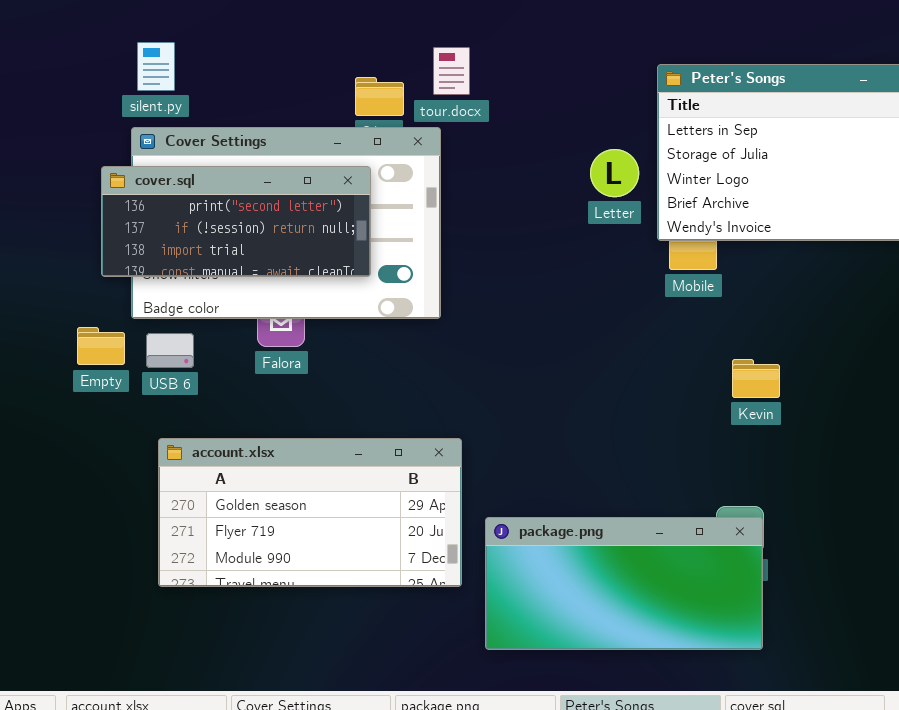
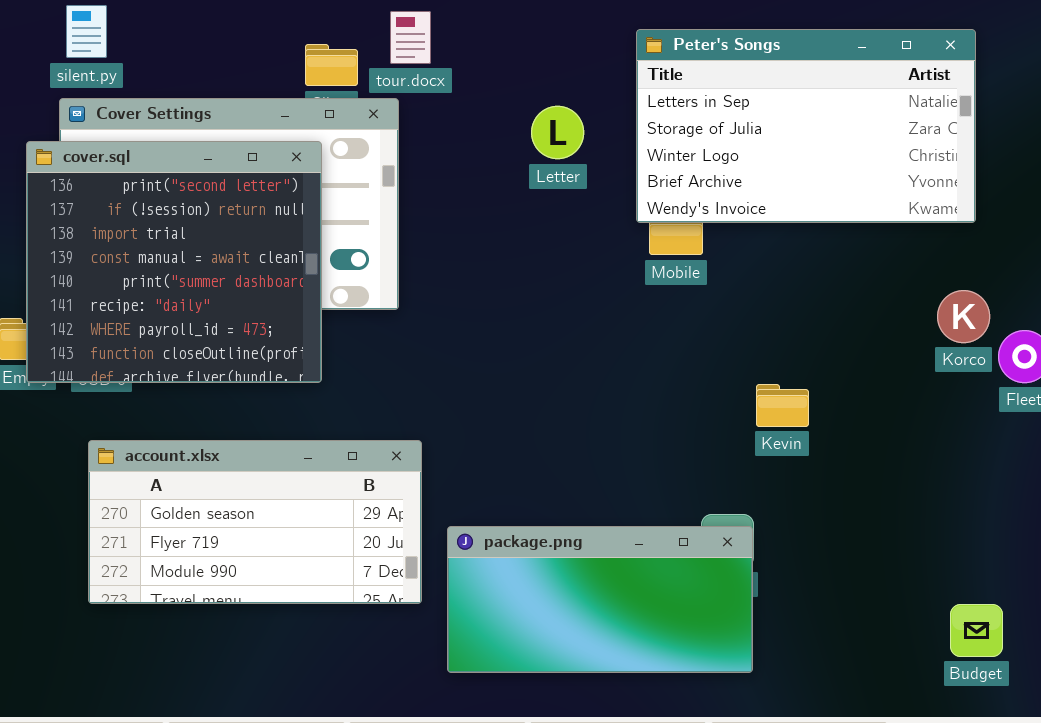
Letter: [590,149,639,197] -> [531,106,584,159], moved
cover.sql: [101,166,371,277] -> [26,141,322,383], resized
Kevin: [732,359,780,398] -> [756,384,809,427], moved

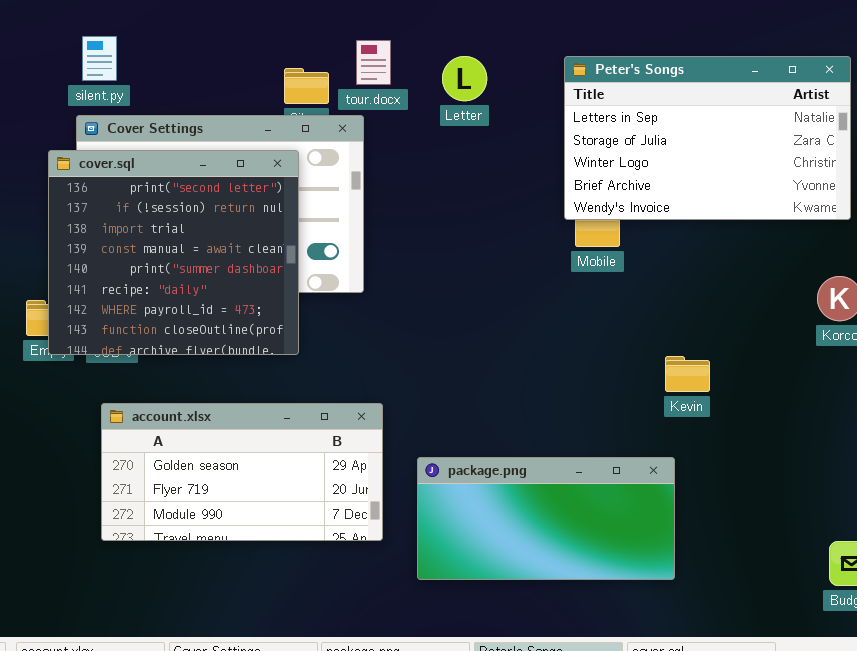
Letter: [531,106,584,159] -> [442,56,487,101], moved
package.png: [447,526,753,673] -> [417,457,675,580], moved

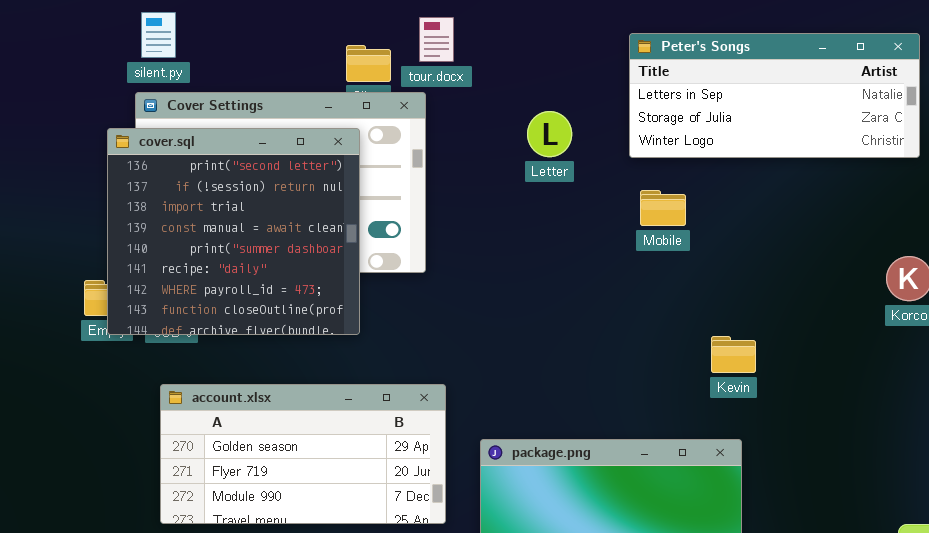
Letter: [442,56,487,101] -> [527,111,572,157], moved
Peter's Songs: [564,56,851,220] -> [629,33,920,158], resized
Kevin: [665,356,710,392] -> [711,336,756,373], moved

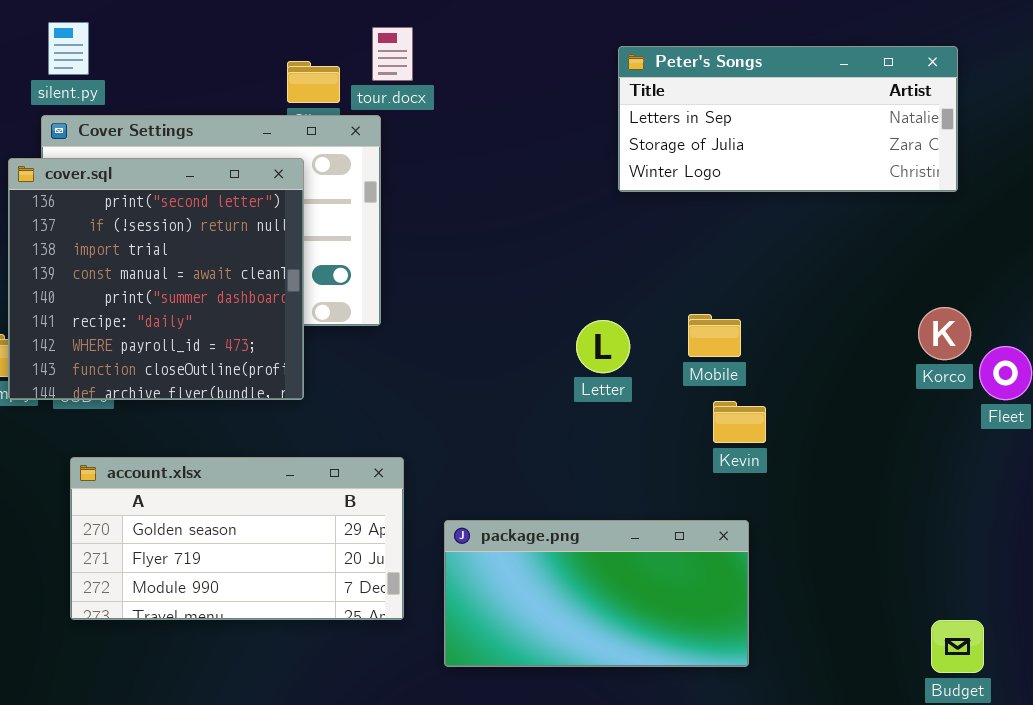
Letter: [527,111,572,157] -> [576,320,630,373], moved
Mobile: [640,190,686,226] -> [688,314,741,357], moved

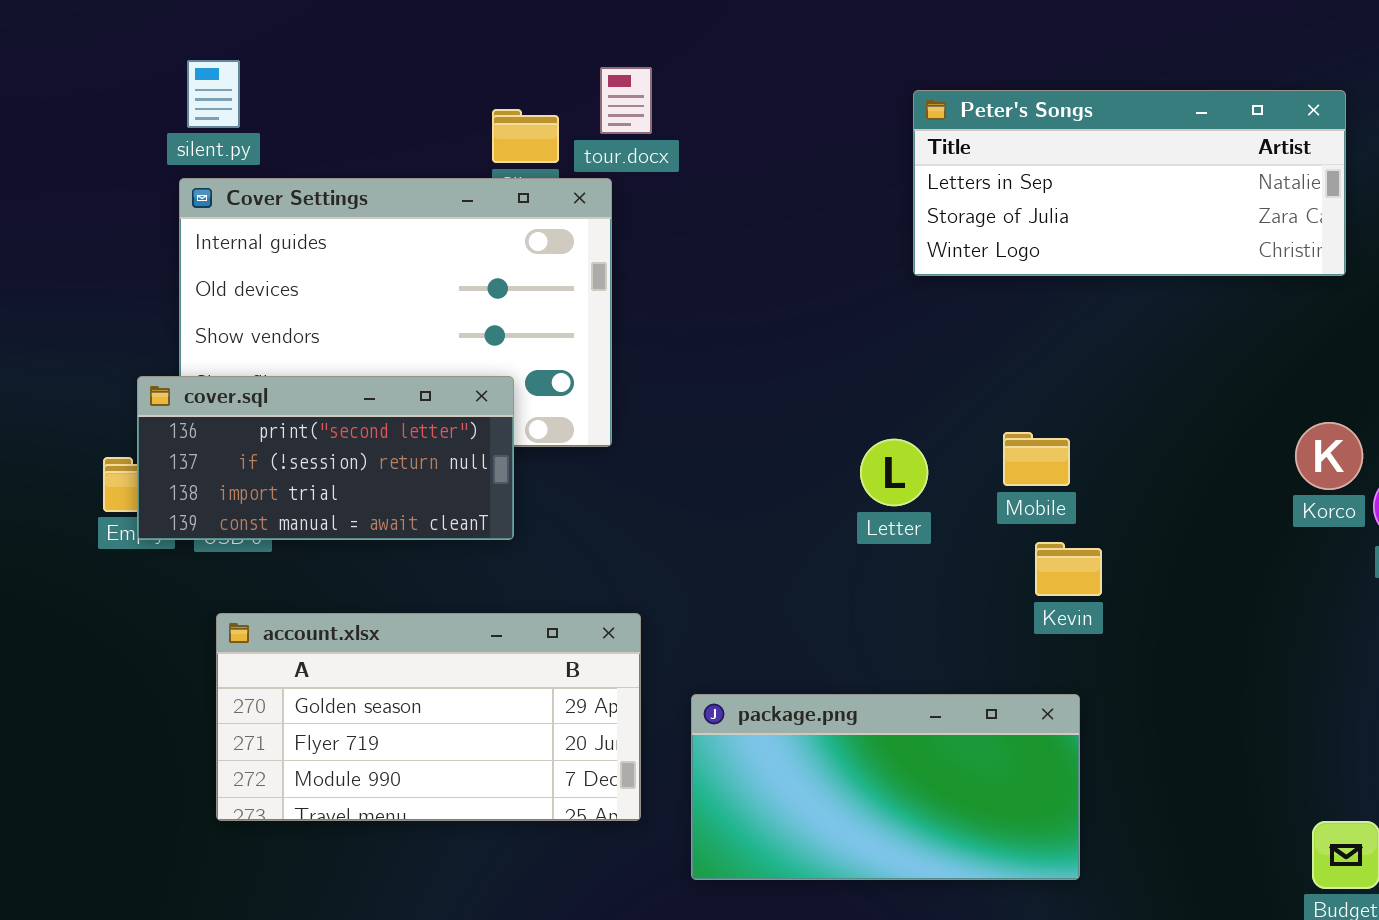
cover.sql: [8,158,304,400] -> [137,376,514,540], resized

